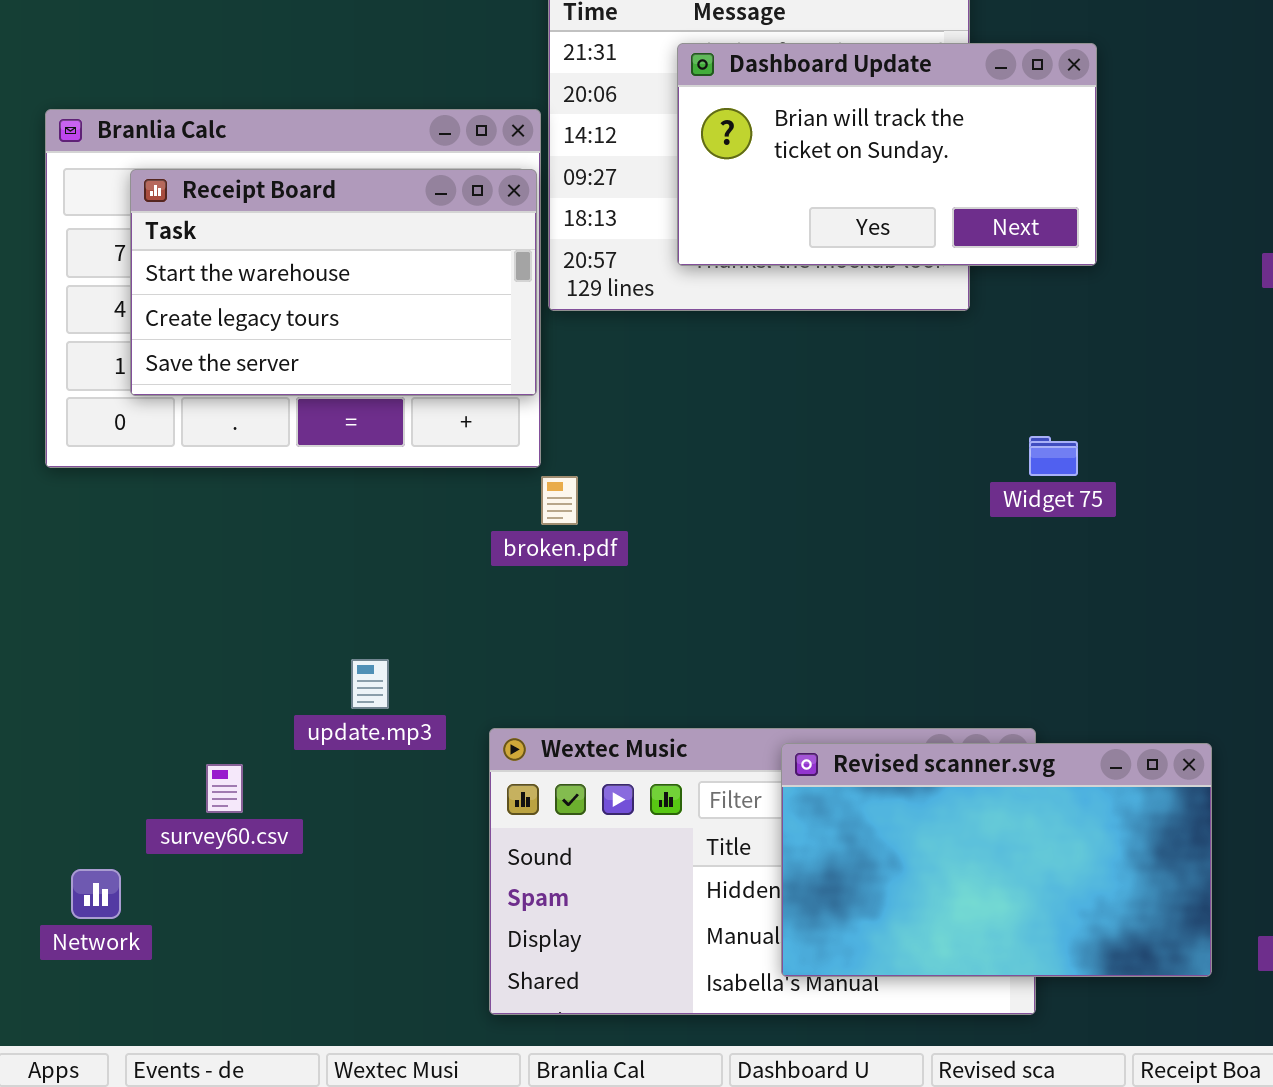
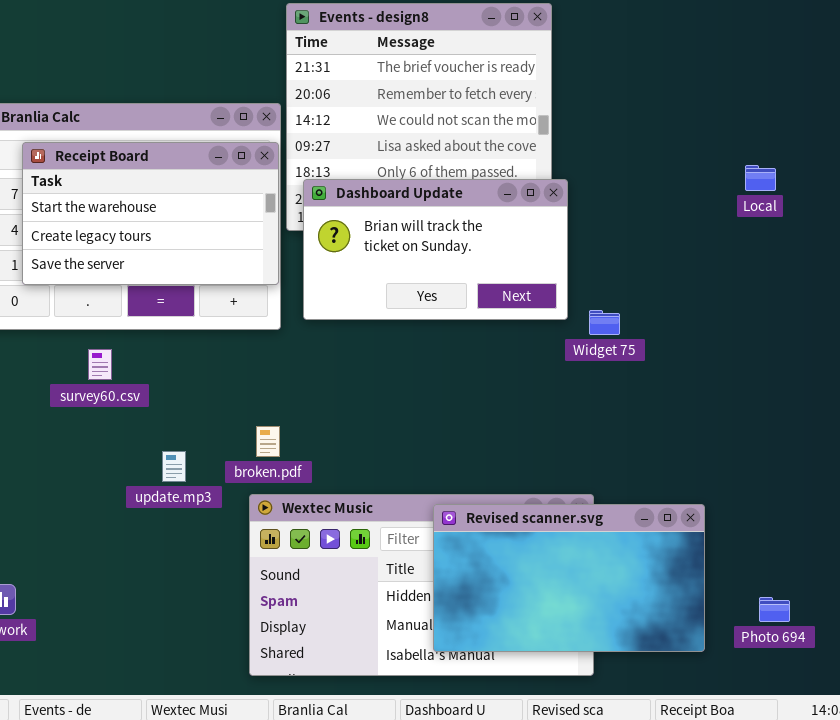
Dashboard Update: [677,43,1097,266] -> [303,179,568,320], moved
broken.pdf: [541,476,578,525] -> [256,426,280,457], moved
survey60.csv: [206,764,243,813] -> [88,349,112,380], moved

